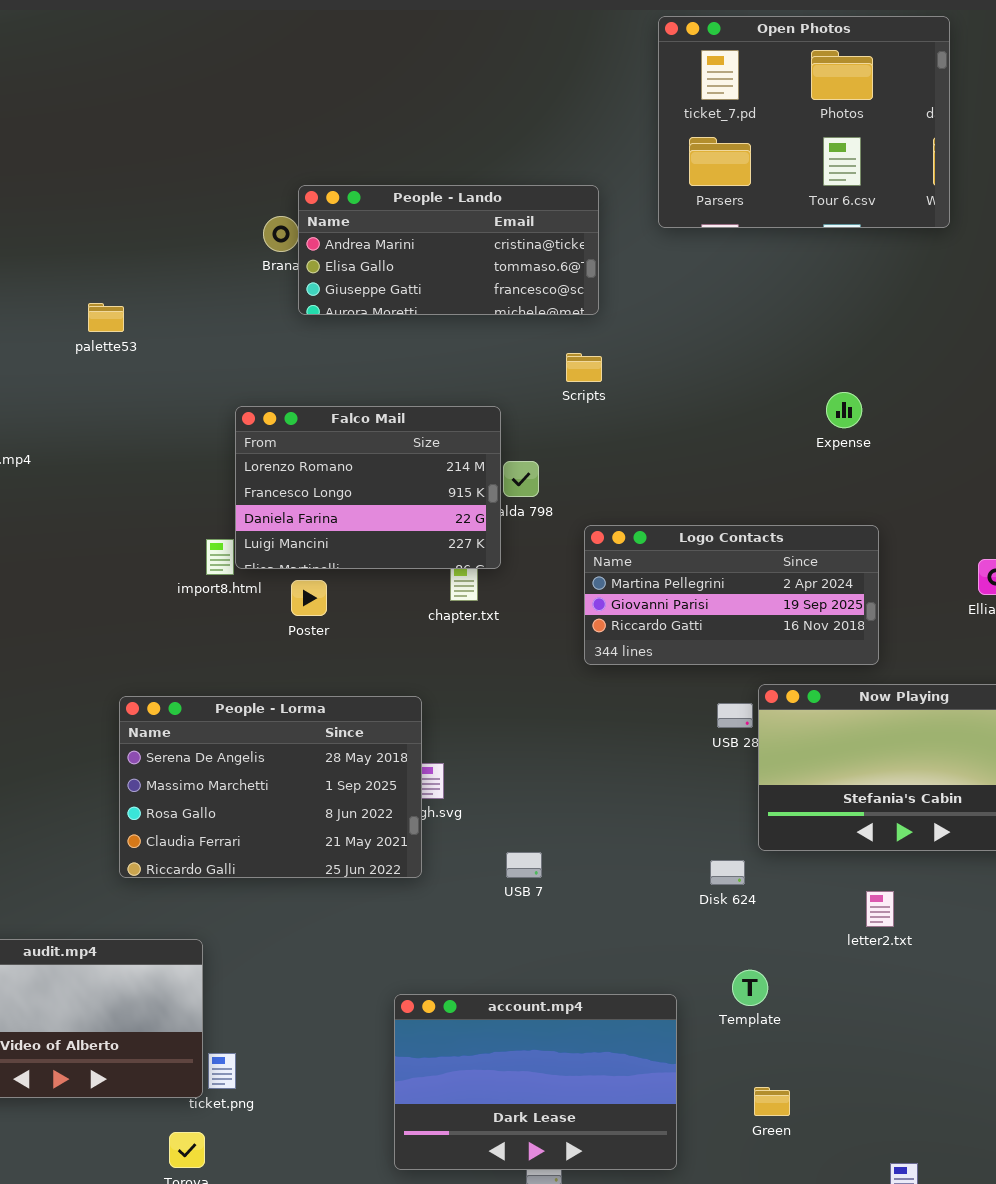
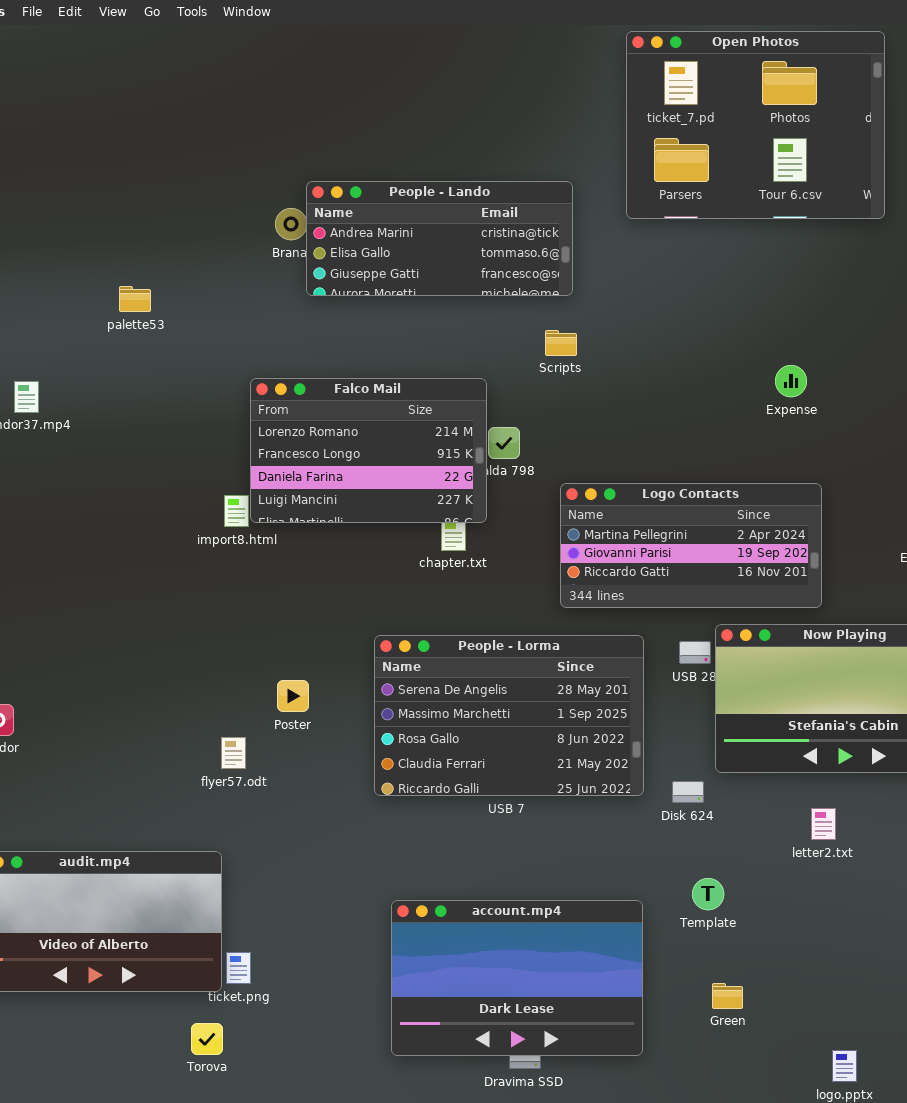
Poster: [291,580,327,616] -> [277,680,309,712], moved
People - Lorma: [119,696,422,878] -> [374,635,644,796], moved

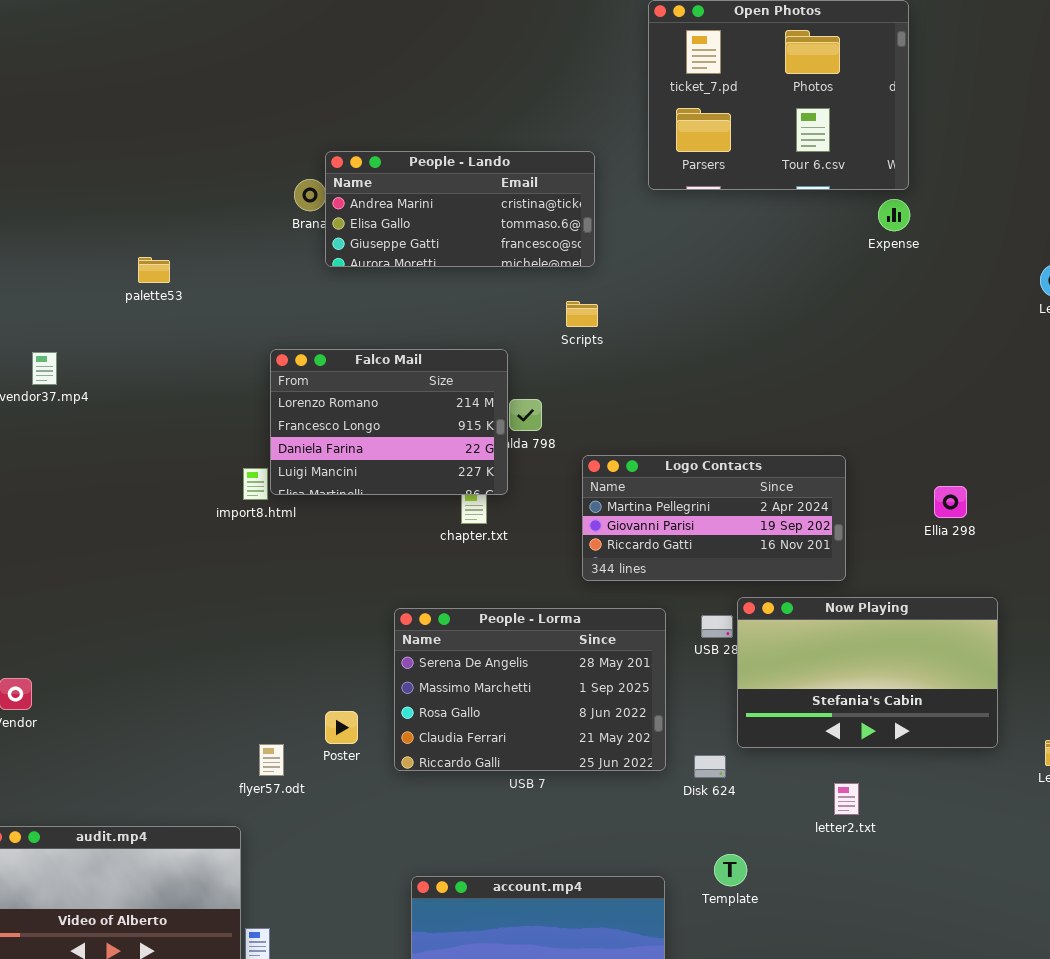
Expense: [775,365,807,397] -> [878,199,910,231], moved
Poster: [277,680,309,712] -> [325,711,358,744], moved
flyer57.odt: [221,737,246,769] -> [259,744,284,776], moved

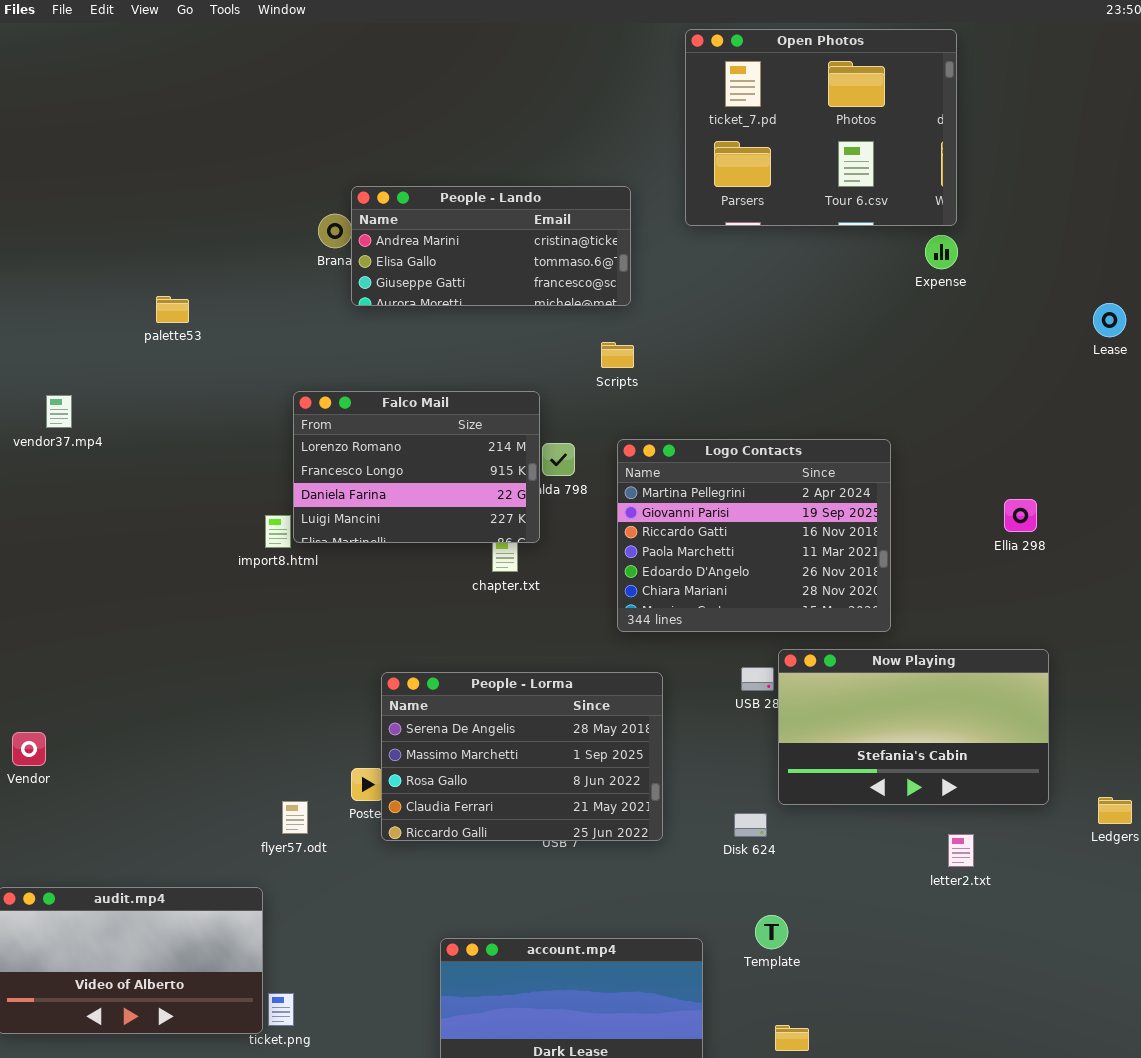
Logo Contacts: [582,455,846,581] -> [617,439,891,632], resized
Ellia 298: [934,486,967,518] -> [1004,499,1037,532], moved
People - Lorma: [394,608,666,771] -> [381,672,663,841], moved
letter2.txt: [834,783,859,815] -> [948,834,974,867], moved

